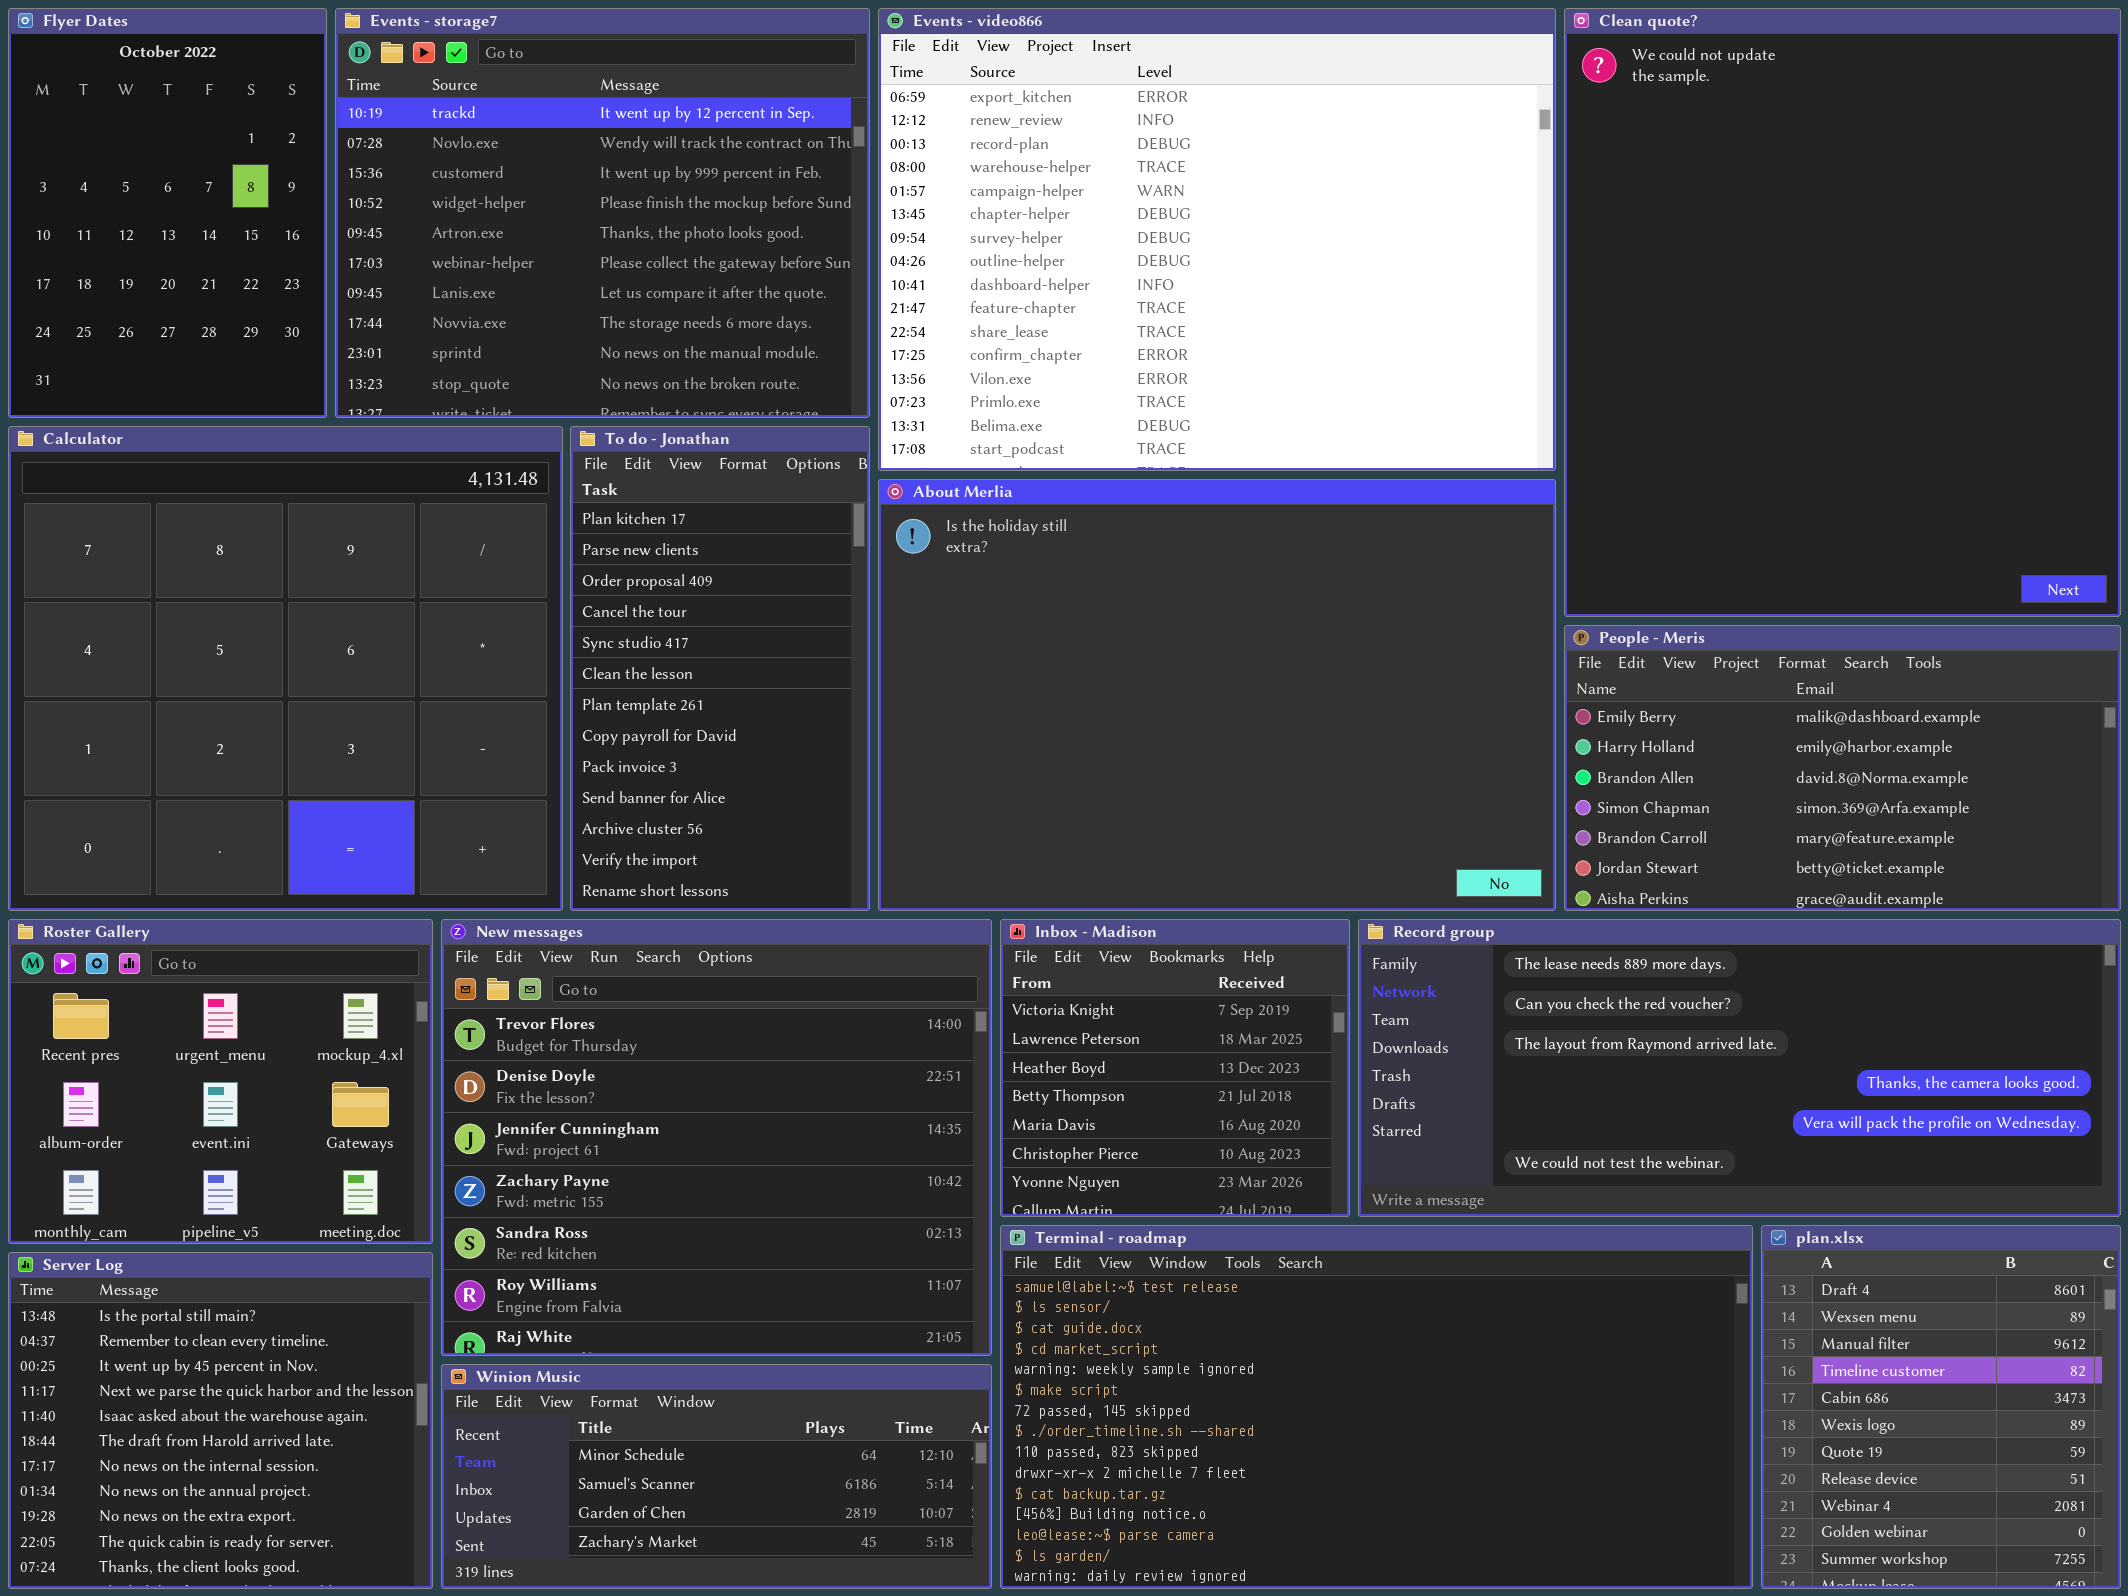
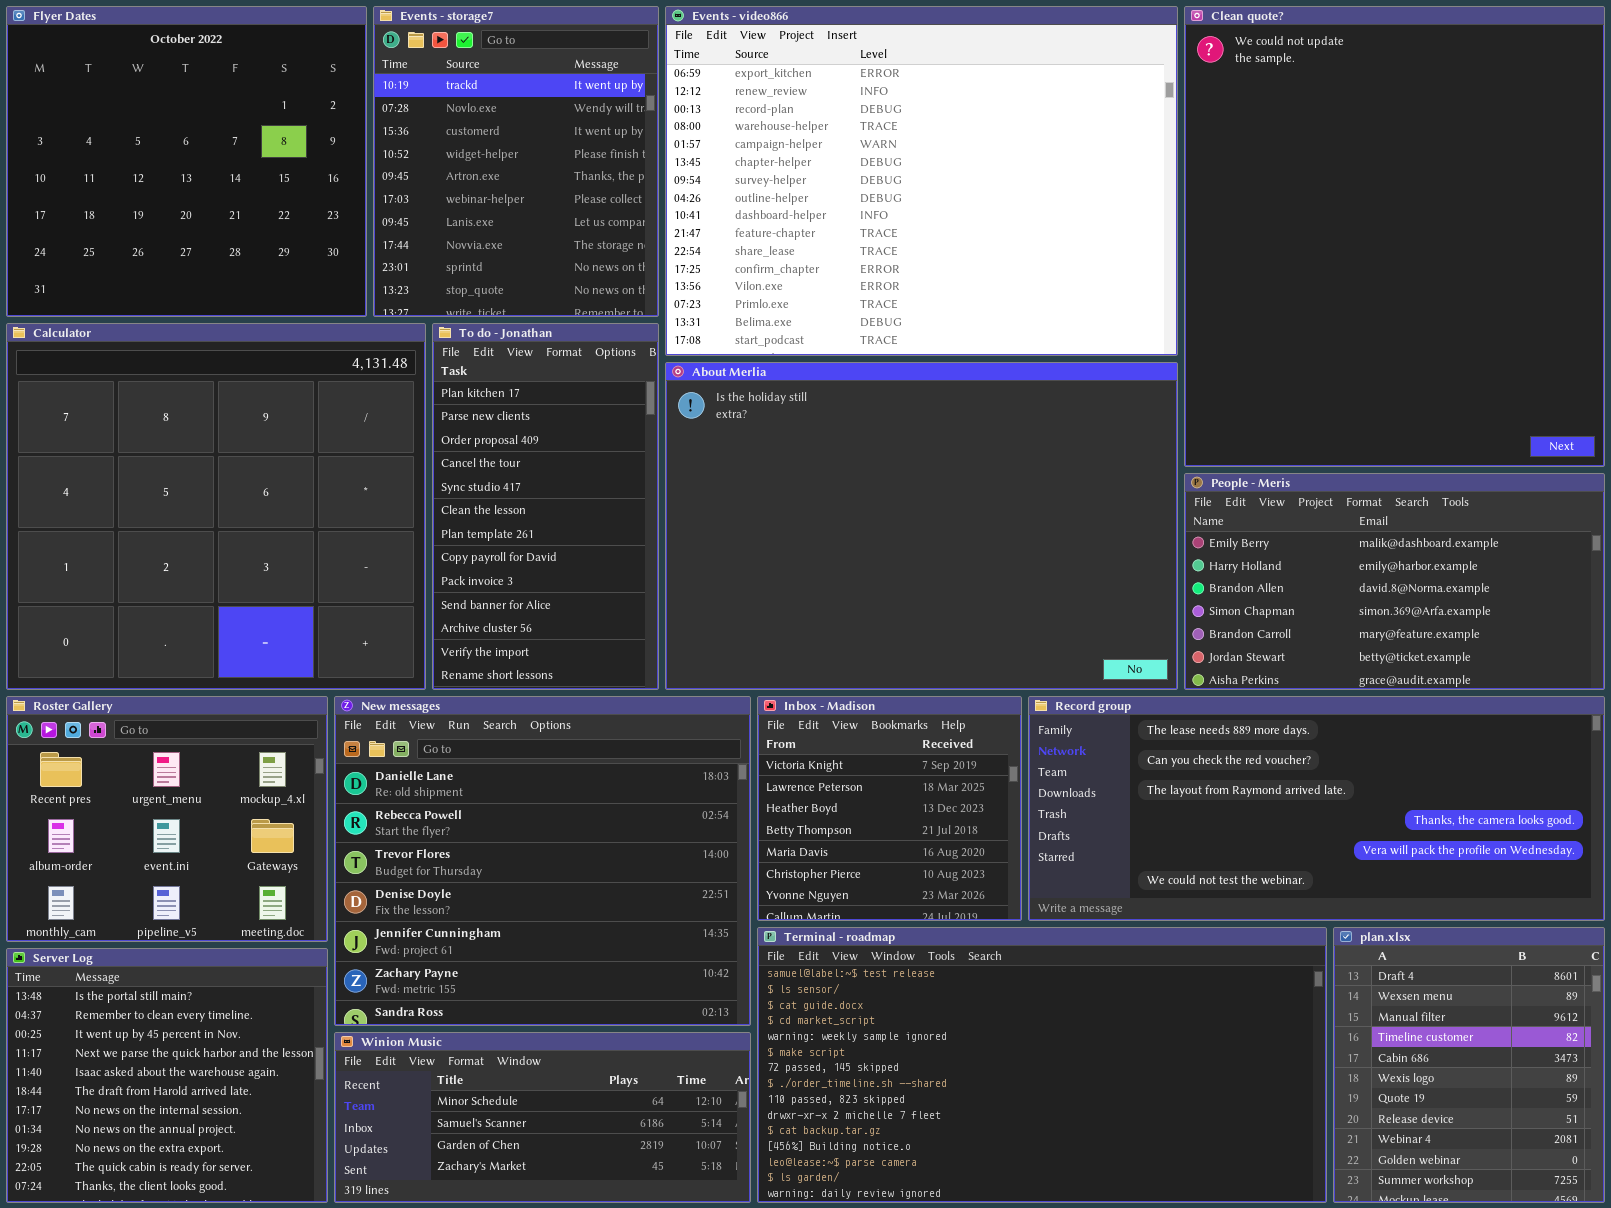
Flyer Dates: [8,8,327,418] -> [6,6,367,317], resized
Events - storage7: [335,8,870,418] -> [373,6,659,317], resized
New messages: [441,919,992,1356] -> [334,696,751,1026], scrolled up 2 rows

